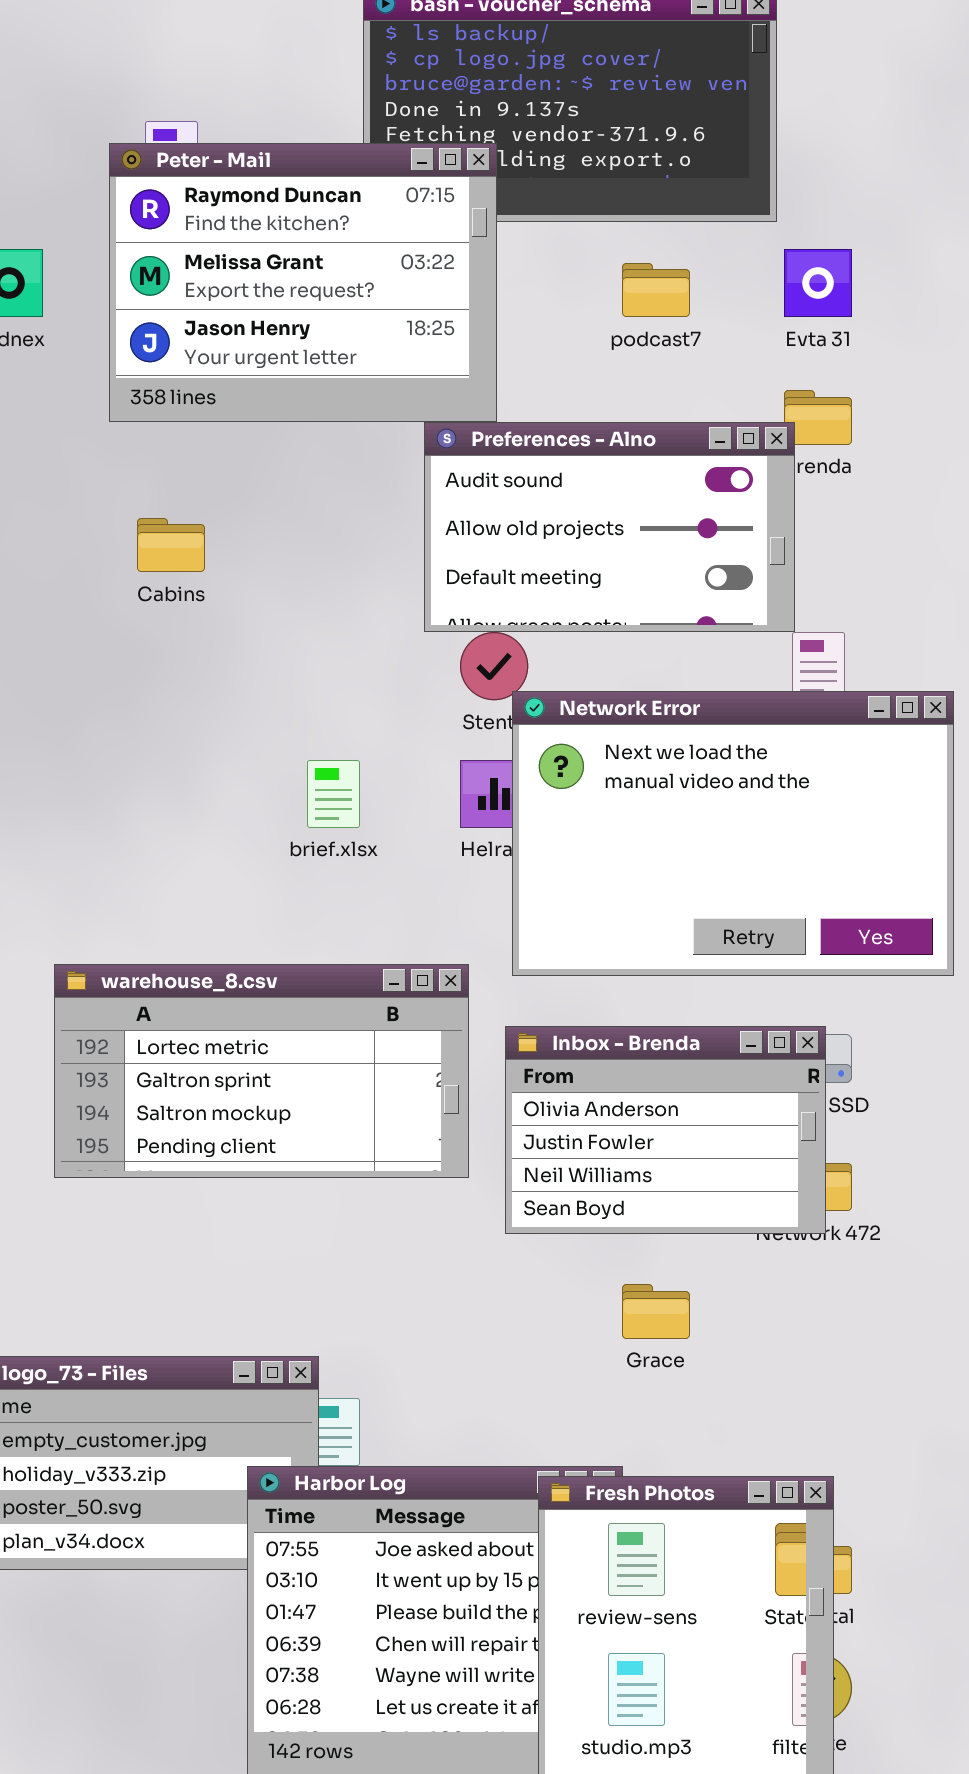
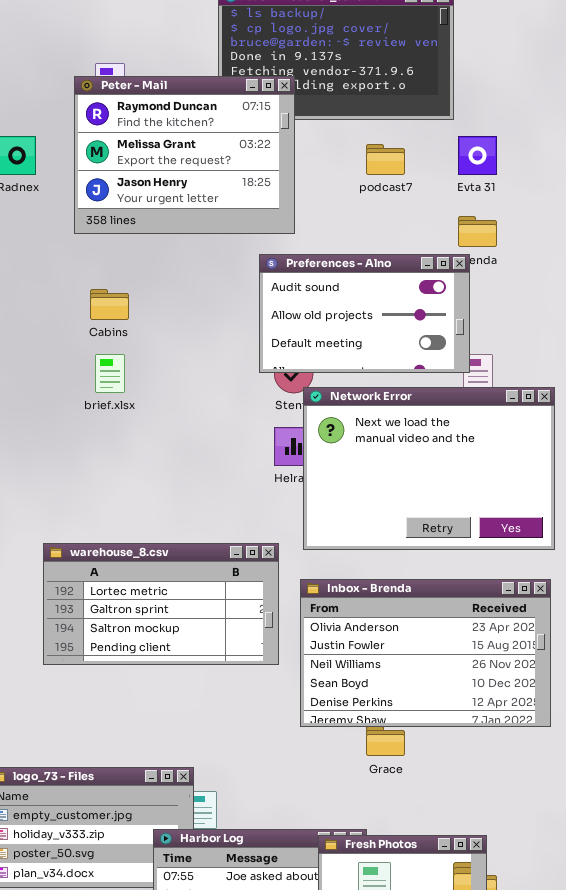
Preferences - Alno: [424,422,795,632] -> [259,254,470,373], moved
brief.xlsx: [307,760,360,828] -> [95,354,125,393], moved
Inbox - Brenda: [505,1026,826,1234] -> [300,579,551,727], resized

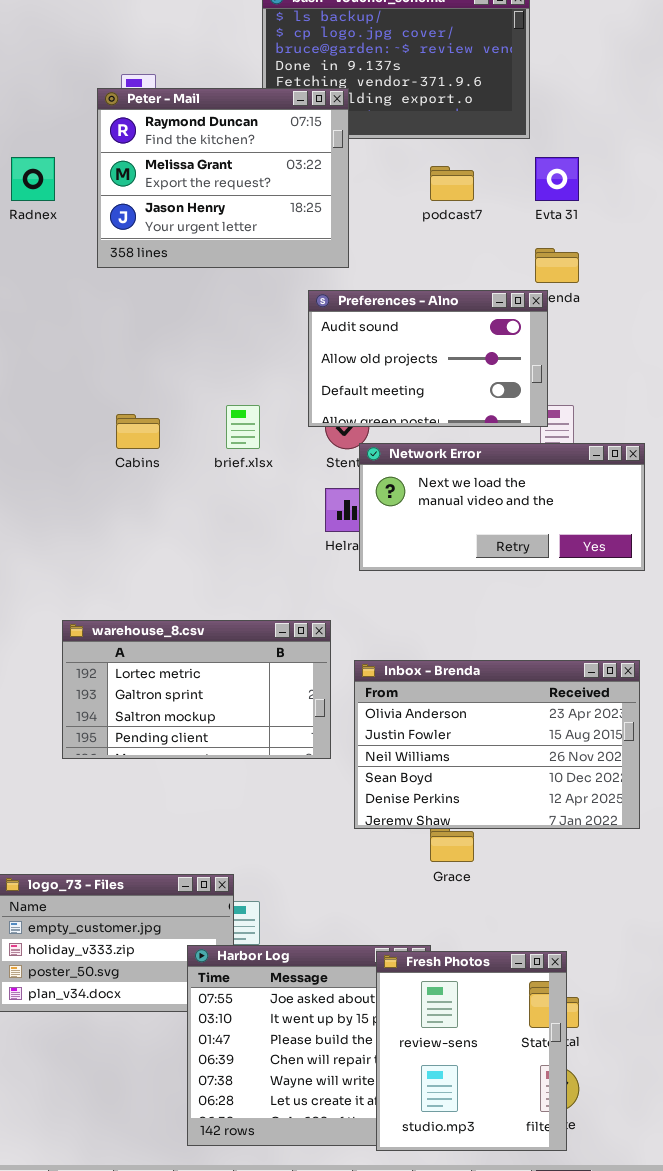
Cabins: [90,289,129,320] -> [116,414,160,449], moved
brief.xlsx: [95,354,125,393] -> [226,405,260,449], moved
Network Error: [303,387,555,550] -> [359,443,645,571], resized

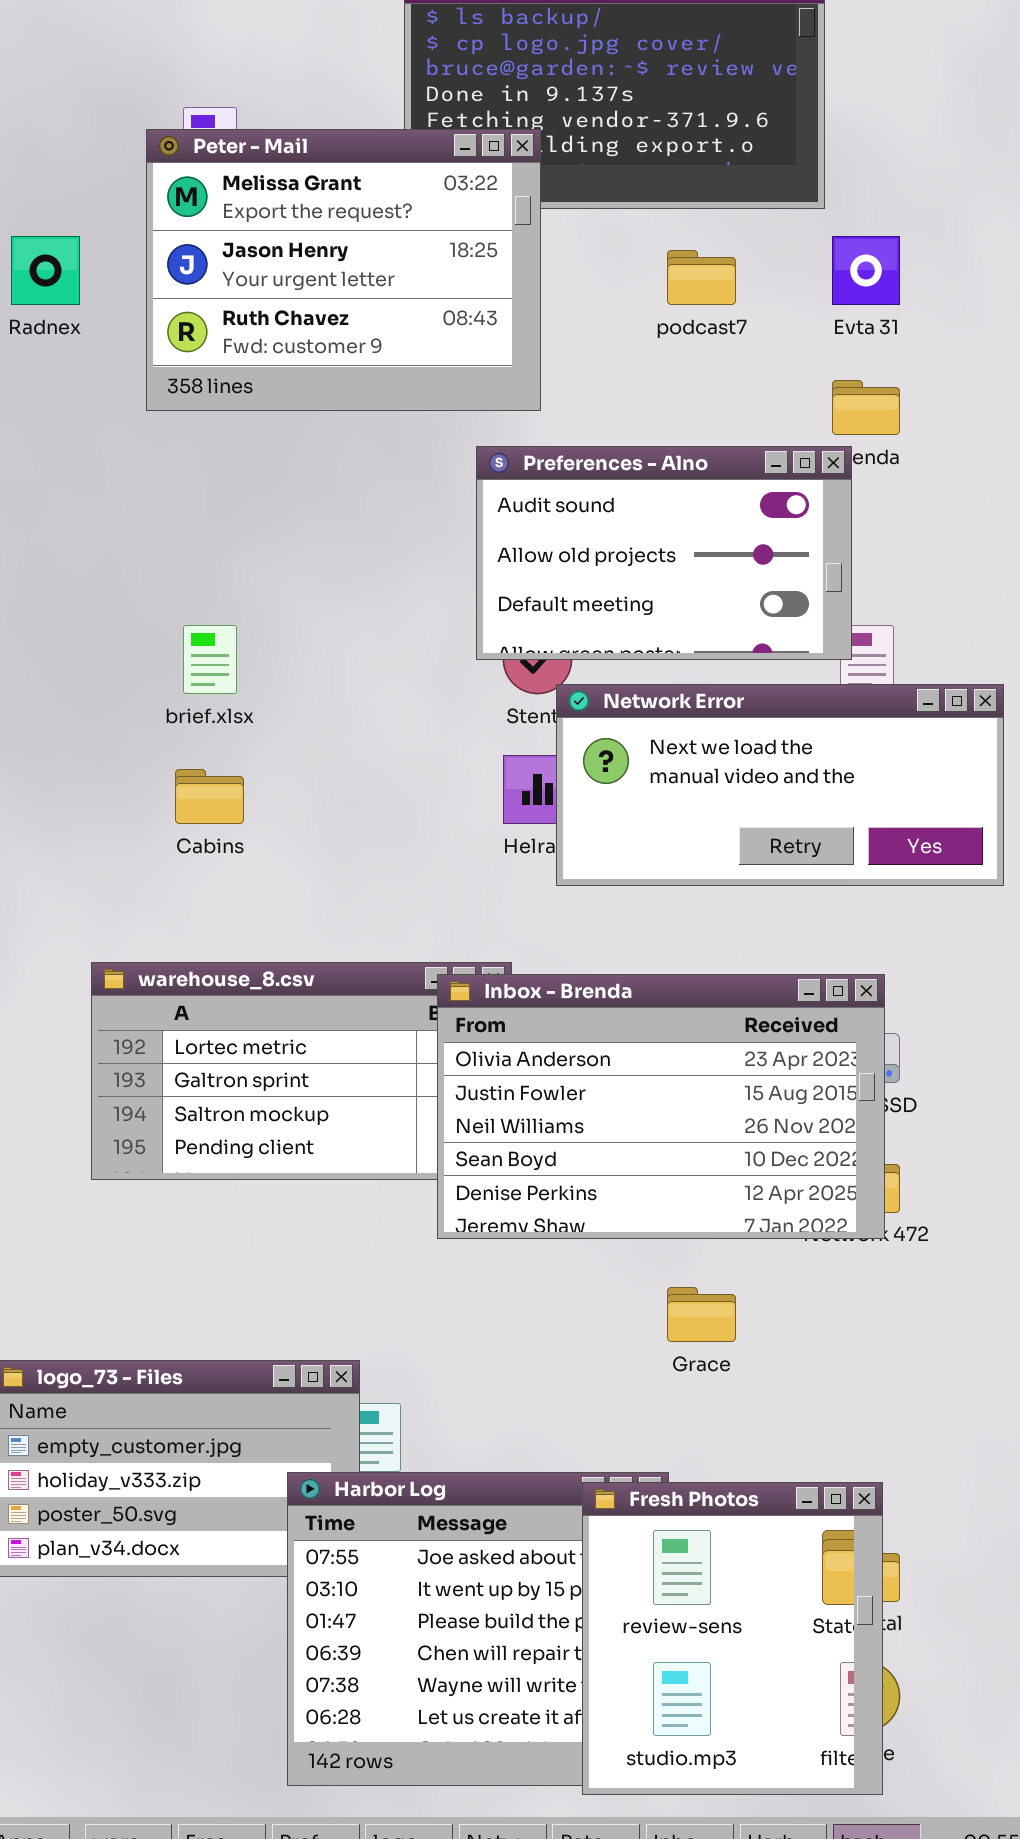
Peter - Mail: [97,88,349,268] -> [146,129,541,411], scrolled down 1 row
brief.xlsx: [226,405,260,449] -> [183,625,237,694], moved
Cabins: [116,414,160,449] -> [175,769,244,824], moved
Inbox - Brenda: [354,660,640,829] -> [437,974,885,1239], moved

